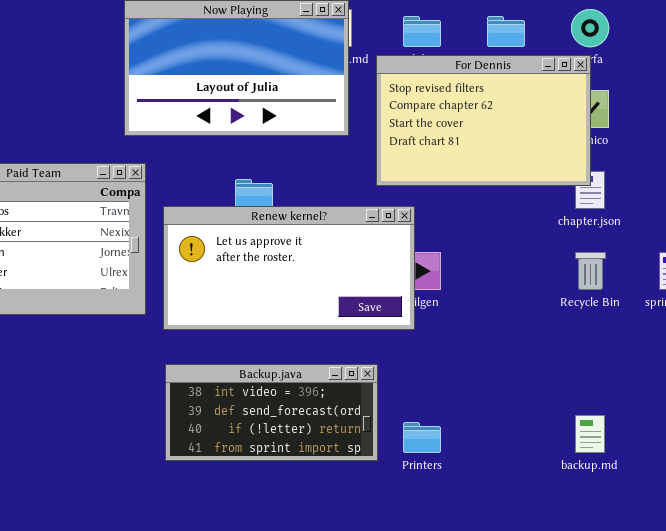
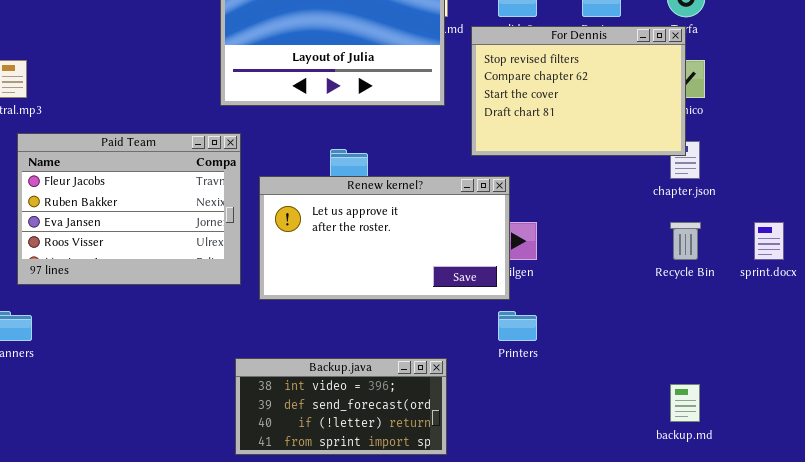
Backup.java: [165,364,378,461] -> [235,358,447,455], moved
Printers: [403,422,441,453] -> [498,311,537,341], moved

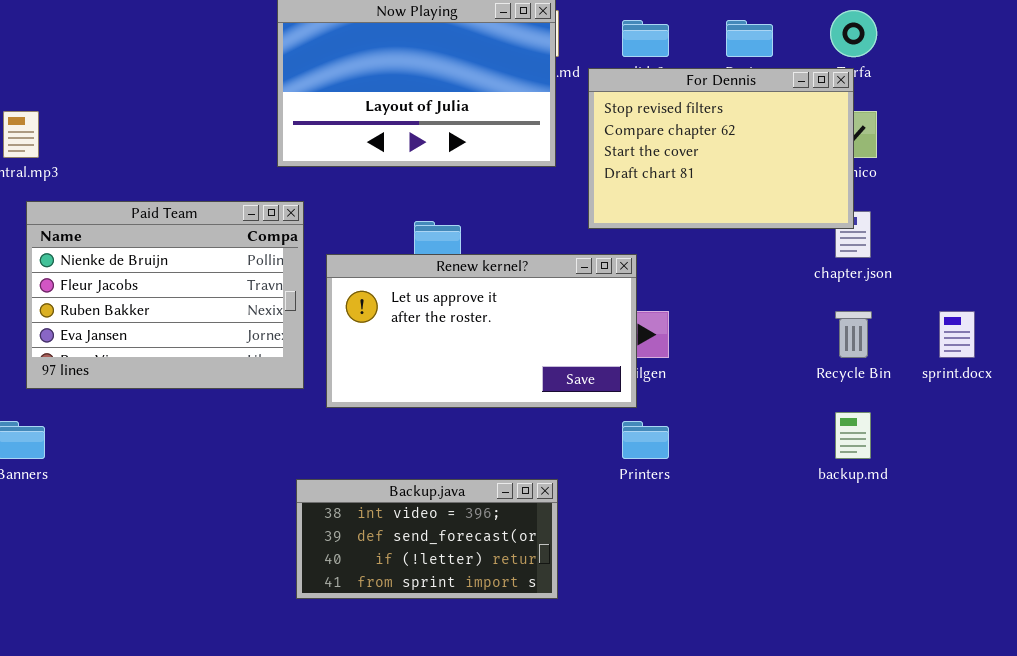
Paid Team: [17,133,241,285] -> [26,201,304,389], scrolled up 1 row
backup.md: [670,384,700,422] -> [835,412,871,459], moved

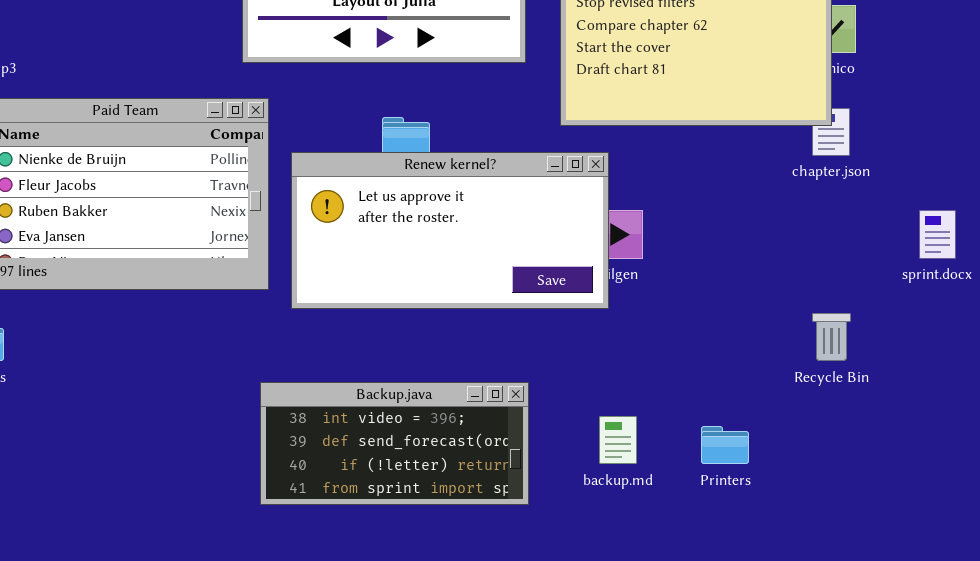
Recycle Bin: [835,311,872,358] -> [812,313,851,361], moved
backup.md: [835,412,871,459] -> [599,416,637,464], moved
Printers: [622,421,669,459] -> [701,426,749,464], moved

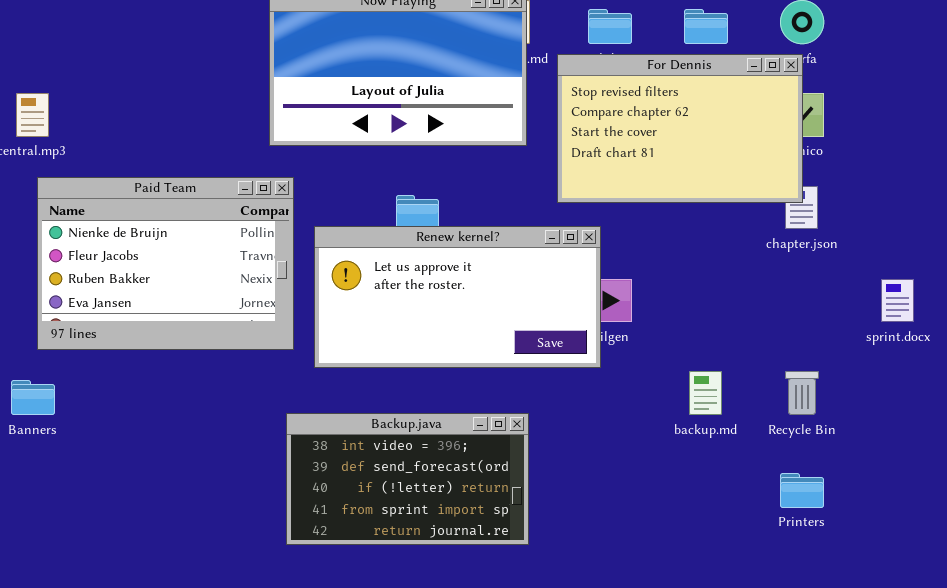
Backup.java: [260,382,529,505] -> [286,413,529,545], resized
backup.md: [599,416,637,464] -> [689,371,722,415], moved
Printers: [701,426,749,464] -> [780,473,824,508], moved

